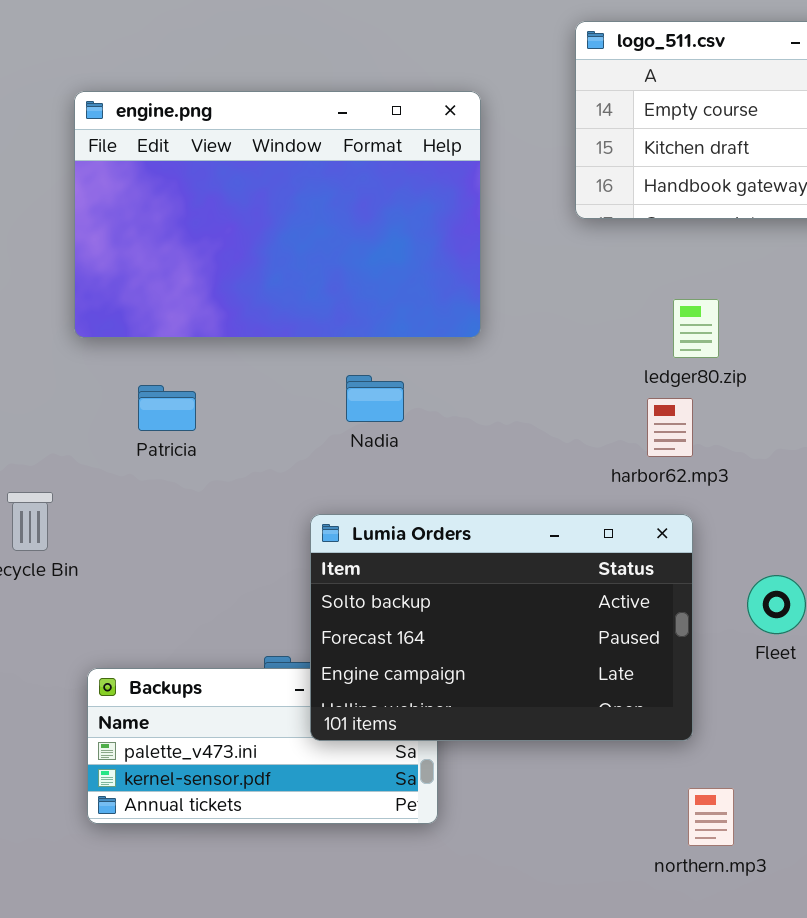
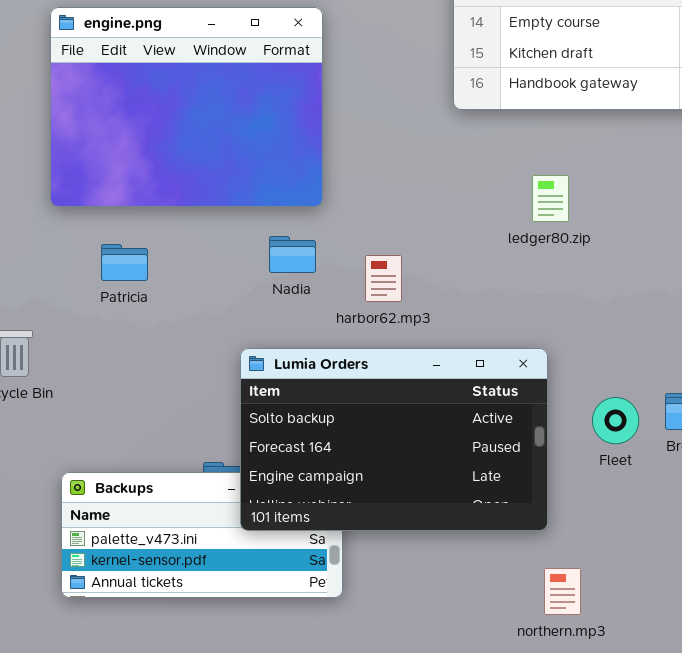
engine.png: [74,91,481,338] -> [50,7,323,207], resized
harbor62.mp3: [647,398,693,457] -> [365,255,402,302], moved

